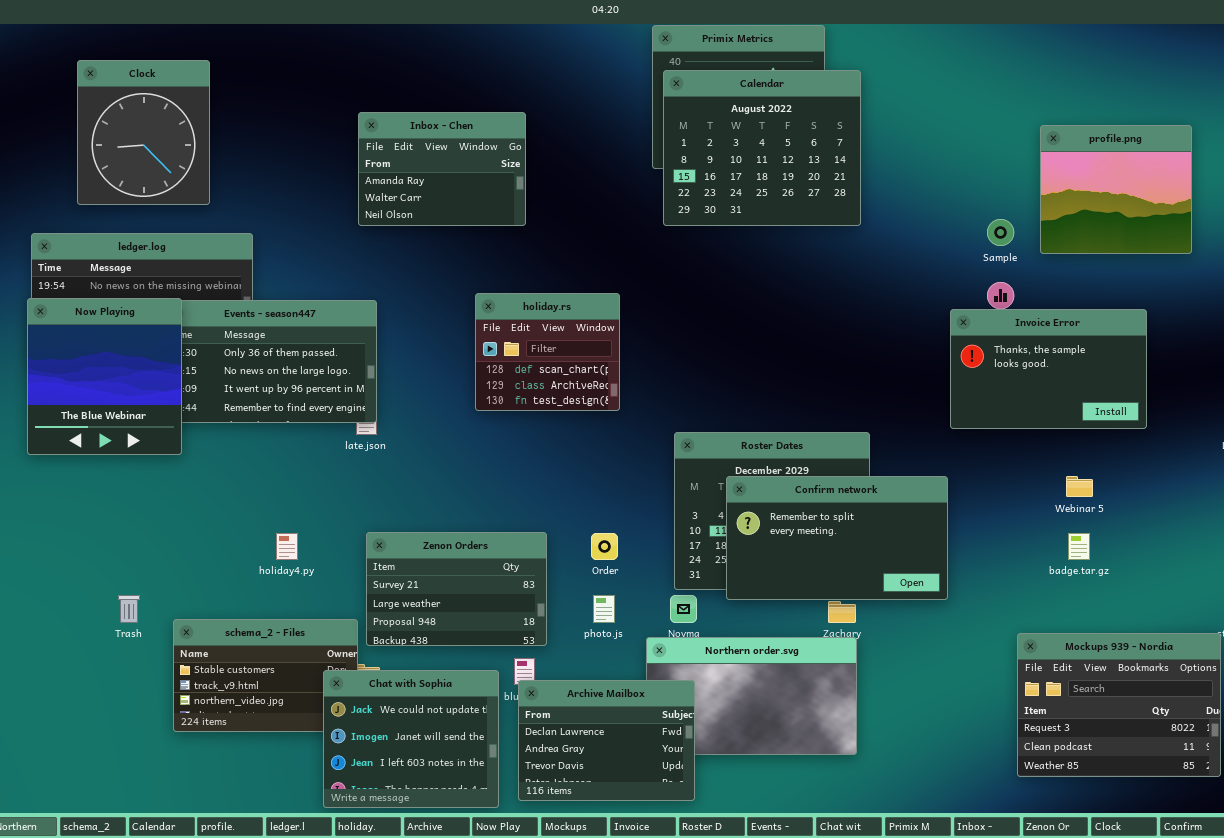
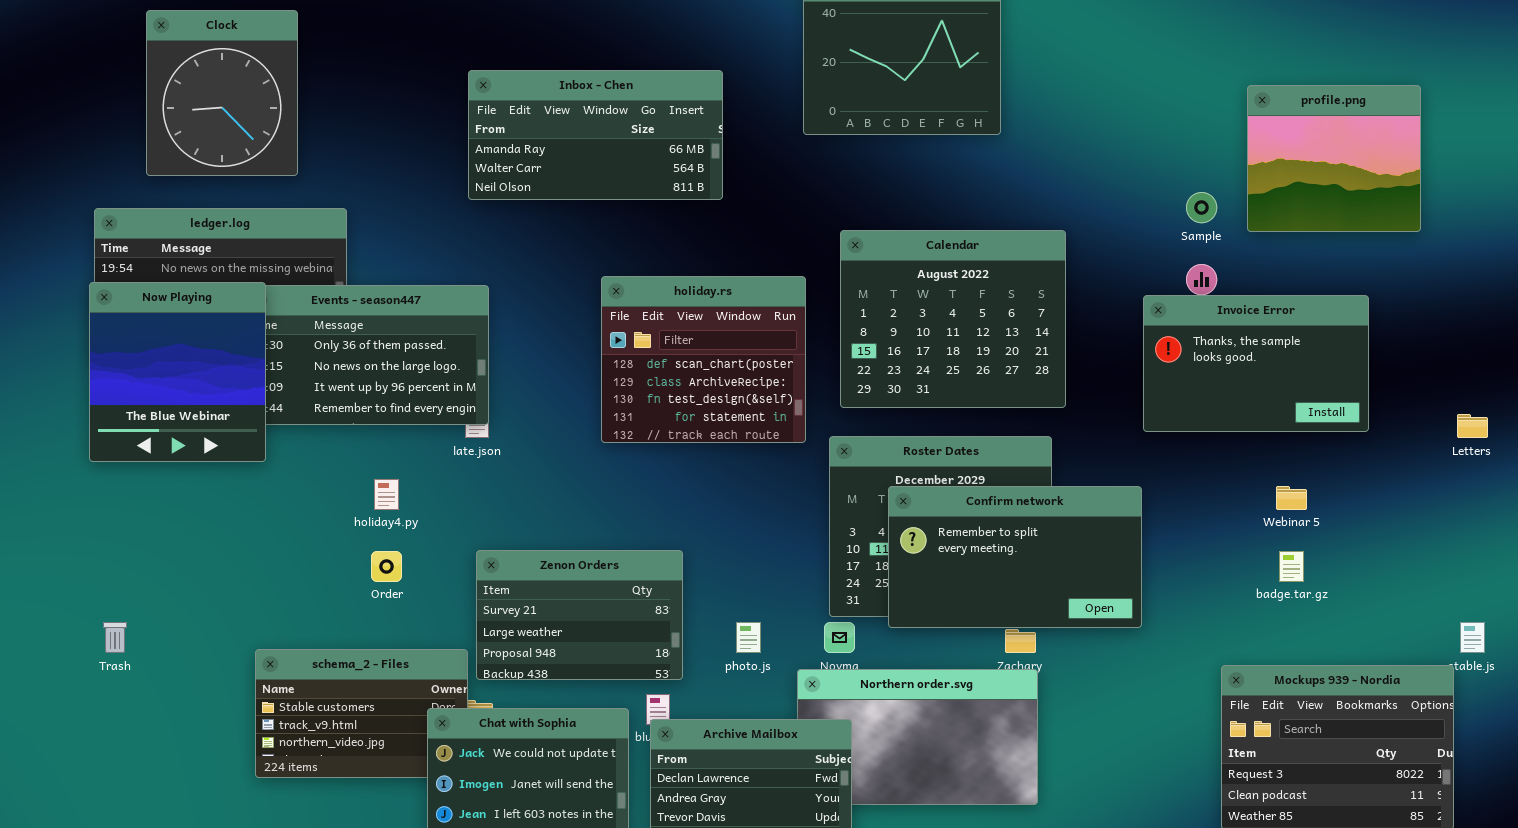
Calendar: [663,70,861,226] -> [840,230,1066,408], moved
Inbox - Chen: [358,112,526,226] -> [468,70,723,200], resized
holiday.rs: [475,293,620,411] -> [601,276,806,443], resized
holiday4.py: [276,533,298,560] -> [374,479,399,510], moved
Order: [591,533,618,560] -> [371,551,402,582], moved
Trash: [118,595,140,623] -> [103,622,127,653], moved

